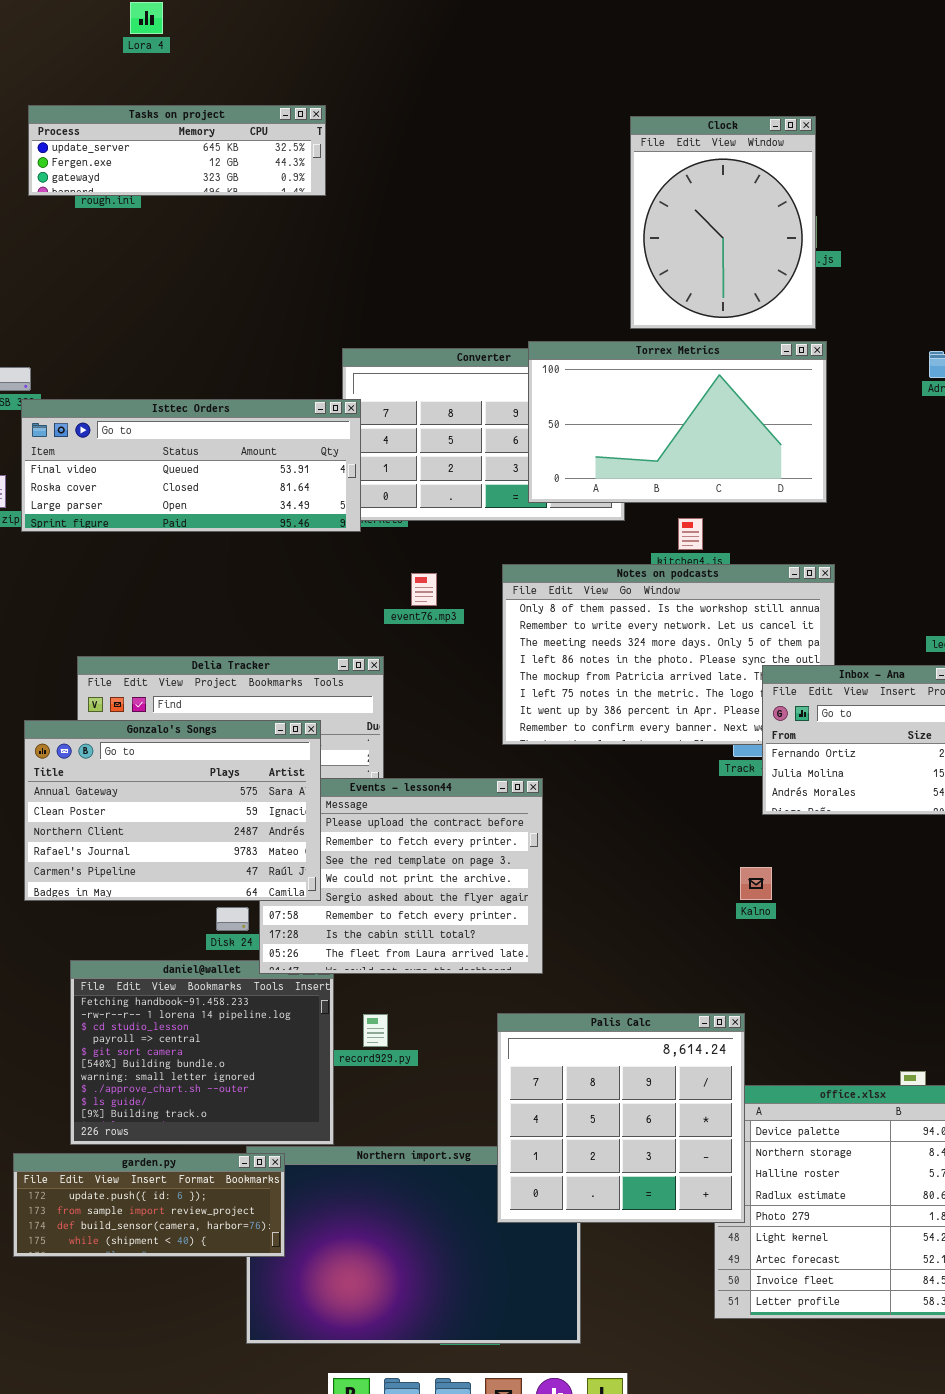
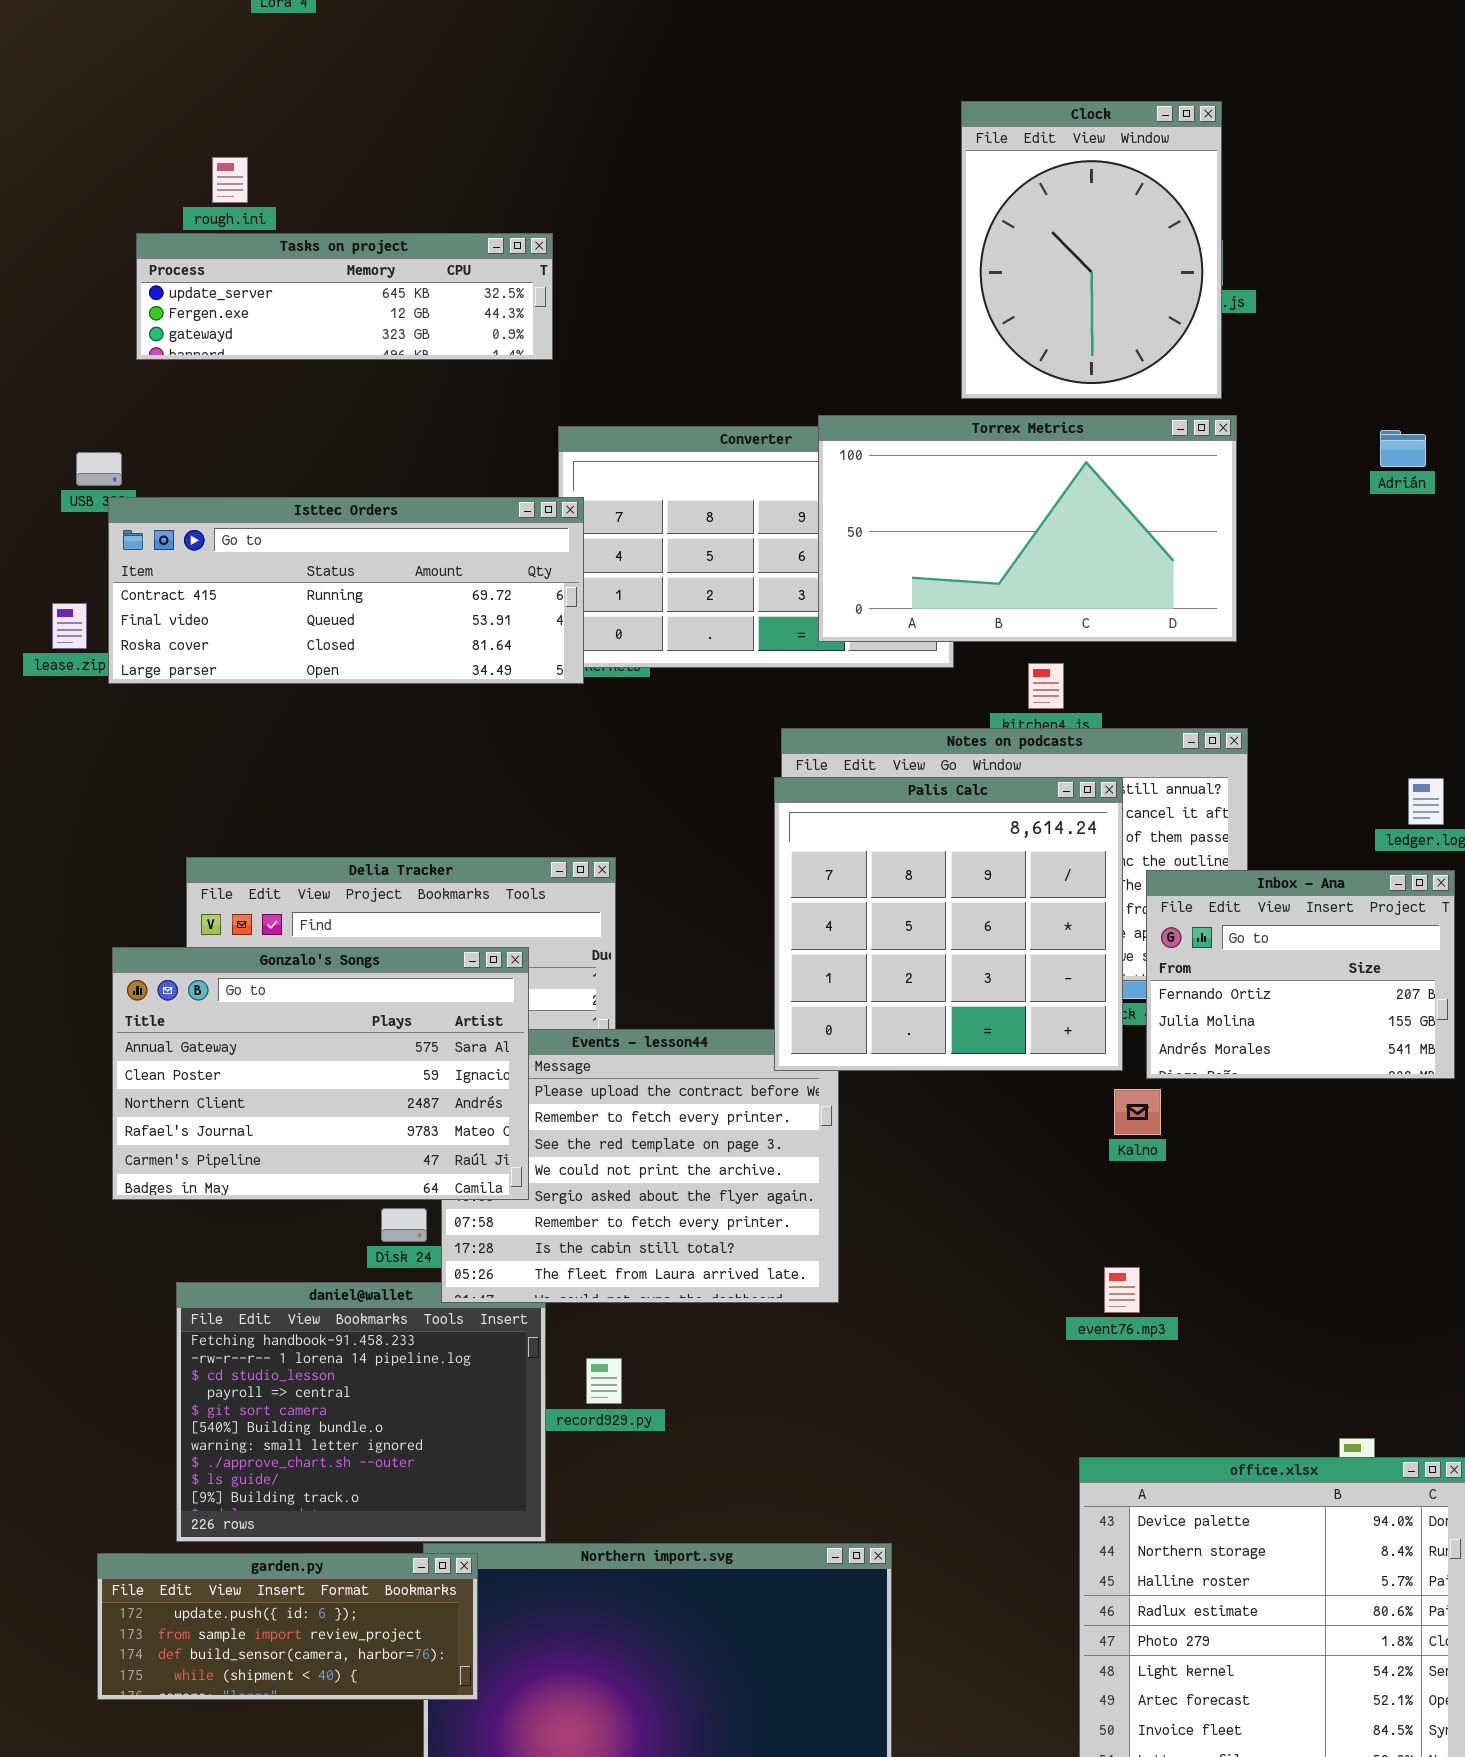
Tasks on project: [28,105,326,196] -> [136,233,553,360], moved
Isttec Orders: [21,399,361,532] -> [108,497,584,684], scrolled up 1 row
event76.mp3: [411,573,437,606] -> [1104,1267,1140,1313], moved
Kalno: [740,867,772,900] -> [1114,1089,1161,1135], moved
Palis Calc: [497,1013,745,1223] -> [774,777,1123,1071], moved

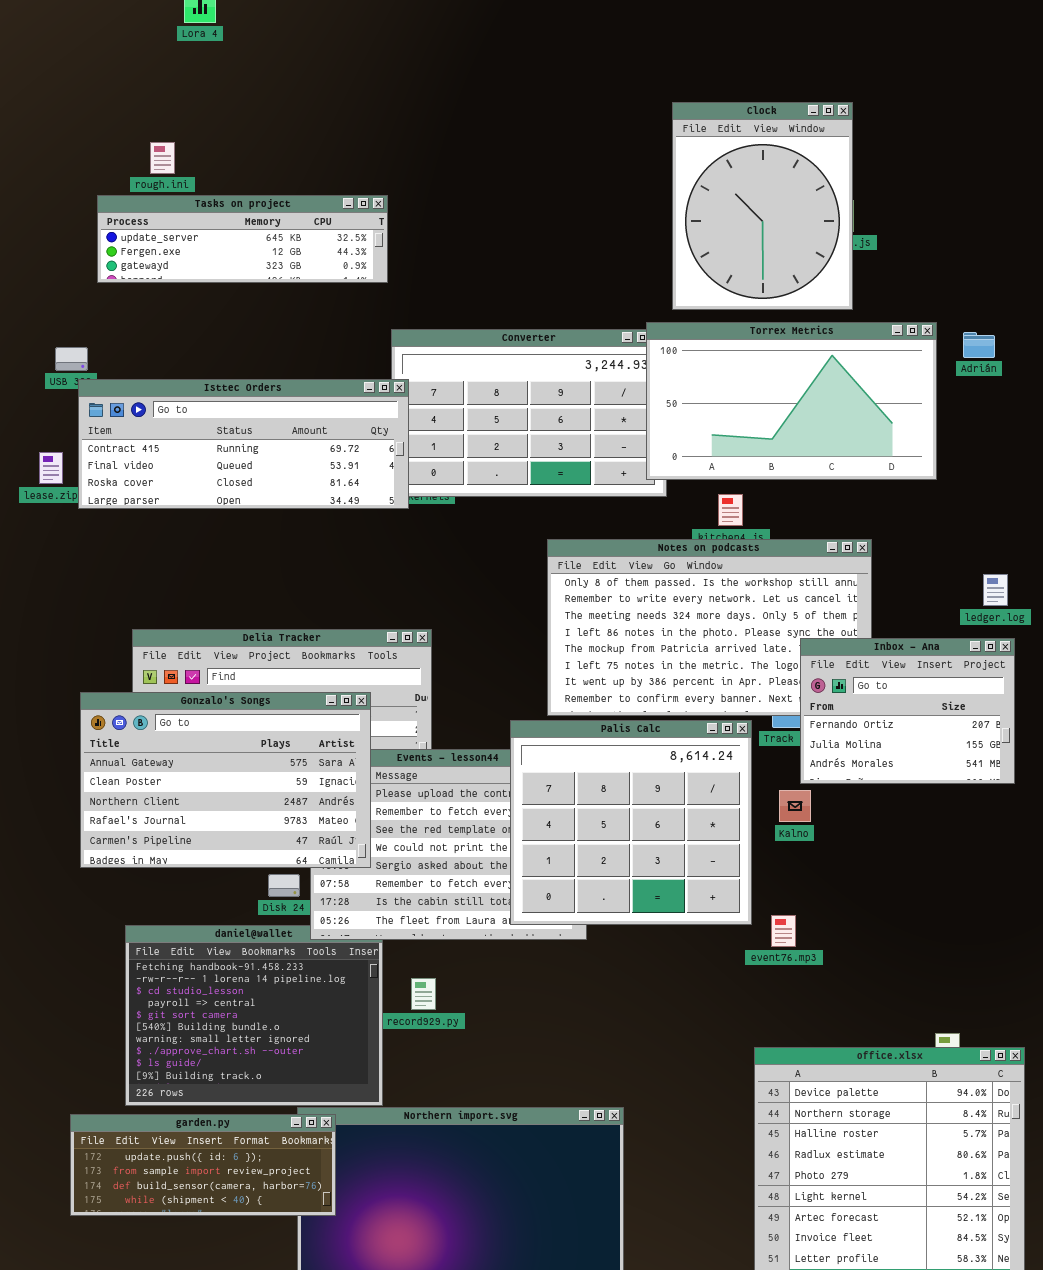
Torrex Metrics: [818,415,1237,642] -> [646,322,937,480], moved
Palis Calc: [774,777,1123,1071] -> [510,720,752,925], moved

